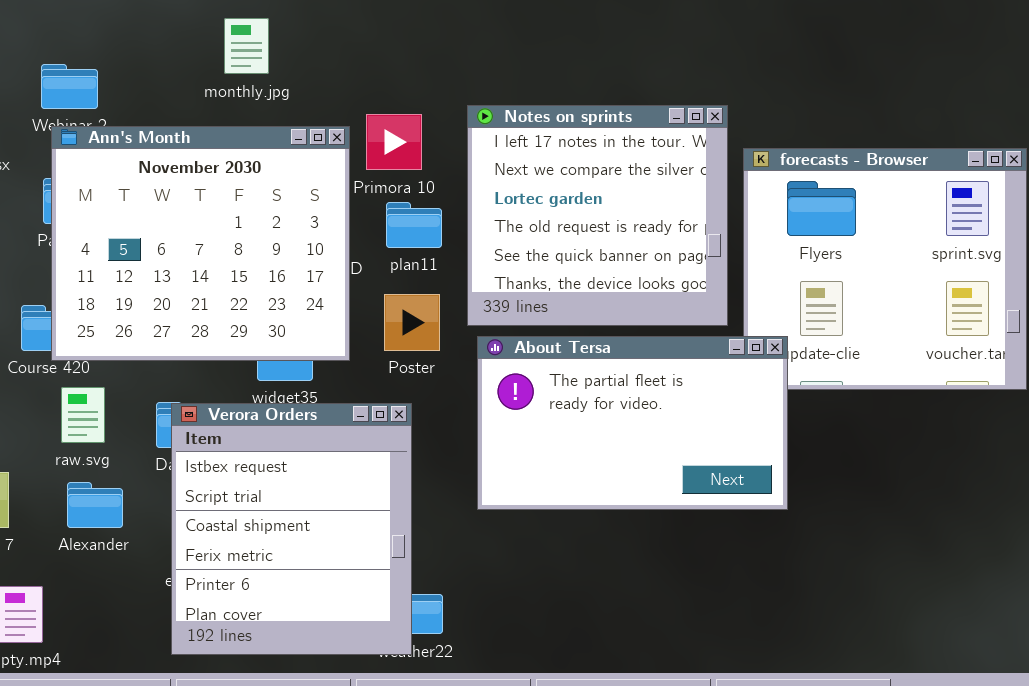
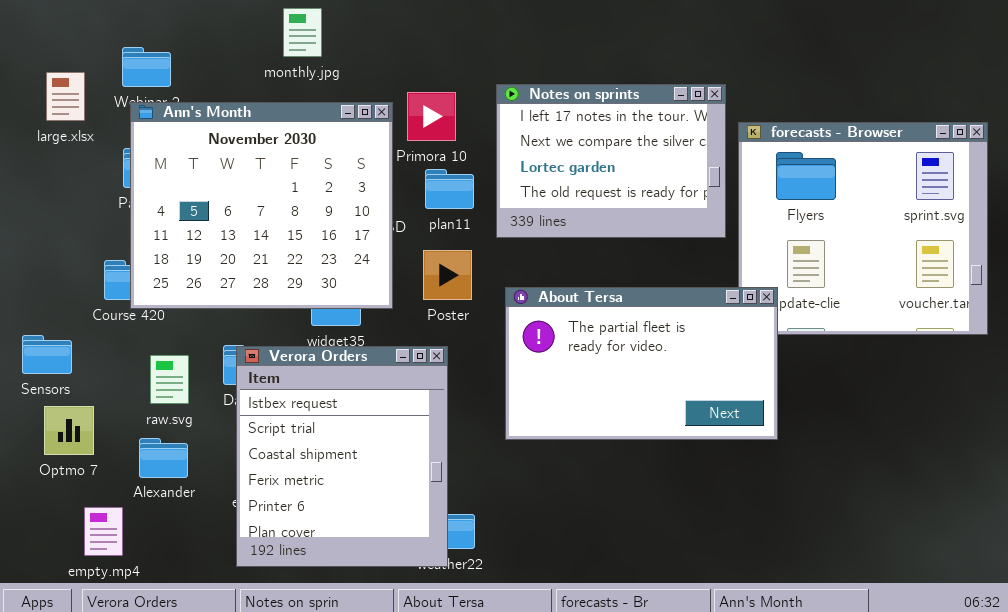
Notes on sprints: [467,105,728,326] -> [496,84,726,238], resized
raw.svg: [61,387,105,443] -> [150,355,189,404], moved
Alexander: [67,482,123,528] -> [139,438,188,478], moved

